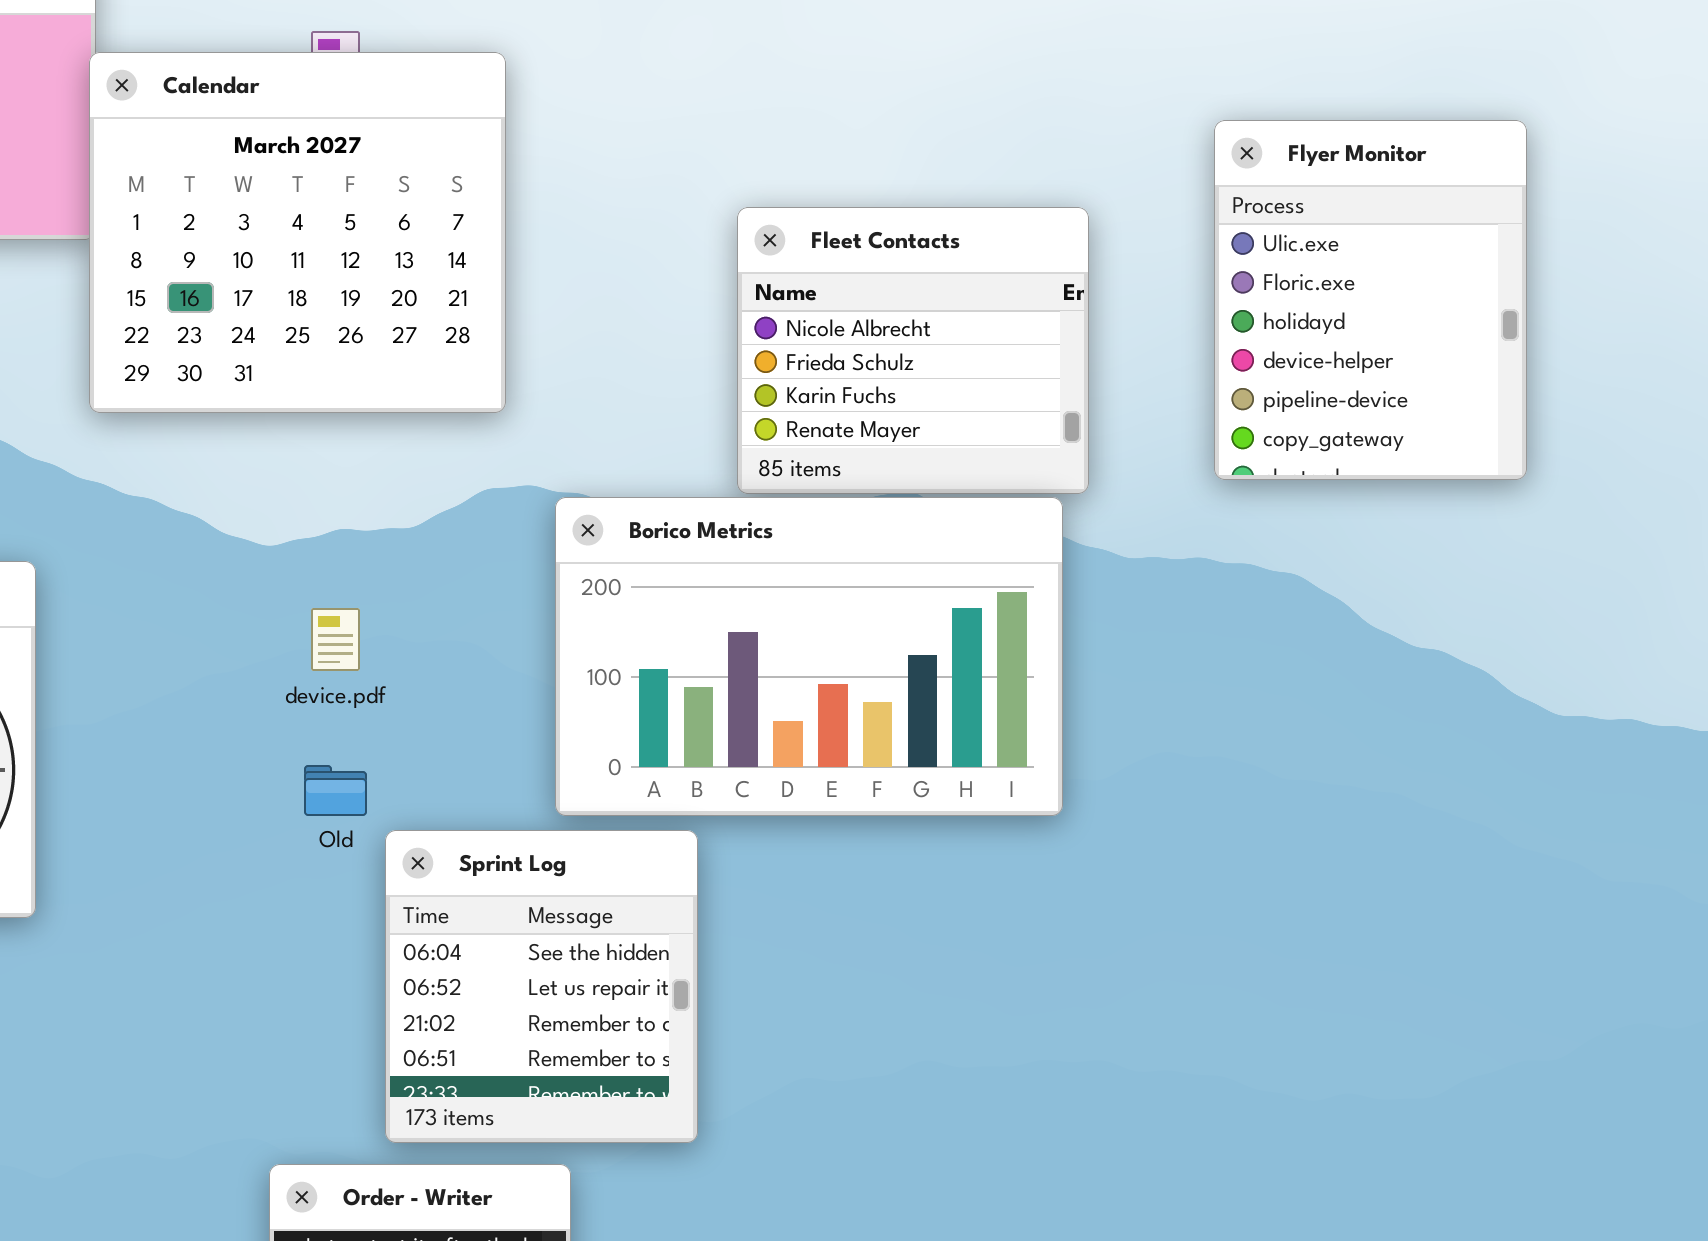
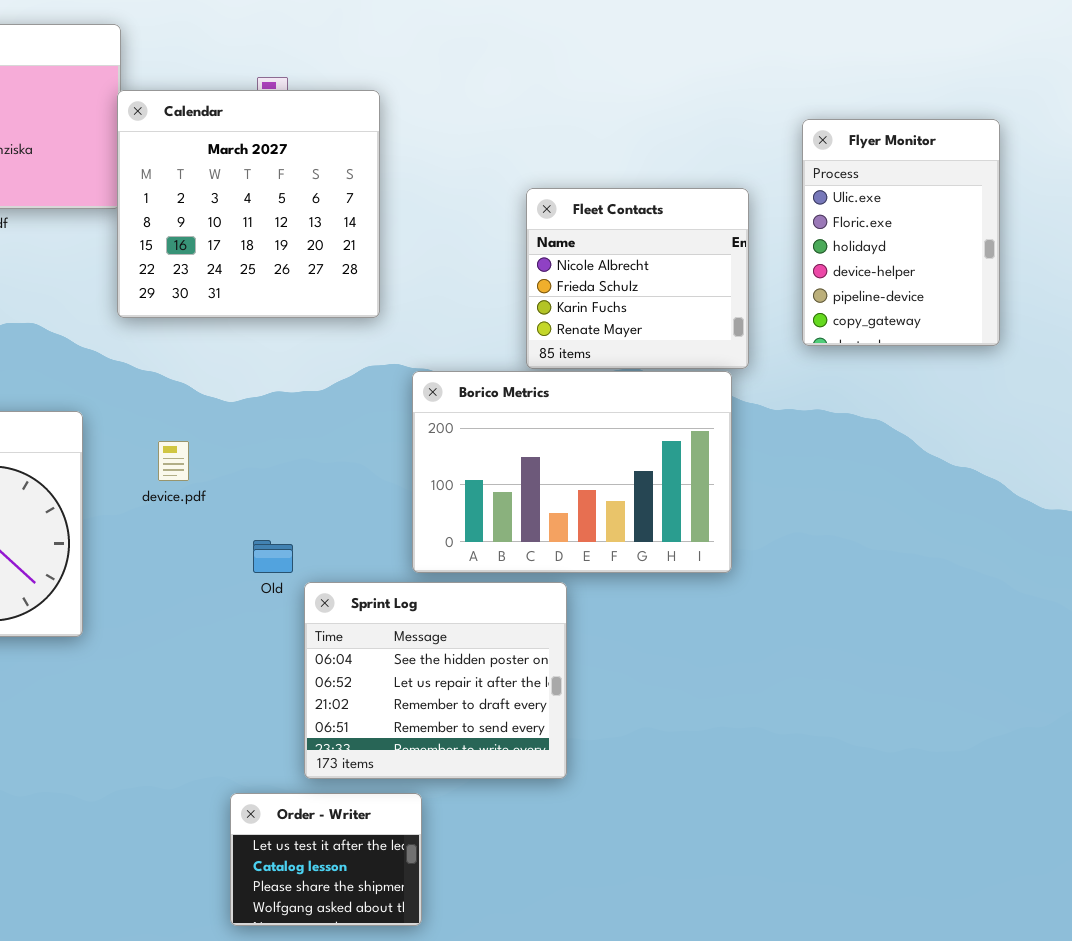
Flyer Monitor: [1214,120,1527,480] -> [802,119,1000,346], moved
device.pdf: [311,608,360,671] -> [158,441,189,481], moved
Sprint Log: [385,830,698,1143] -> [304,582,567,779], resized

